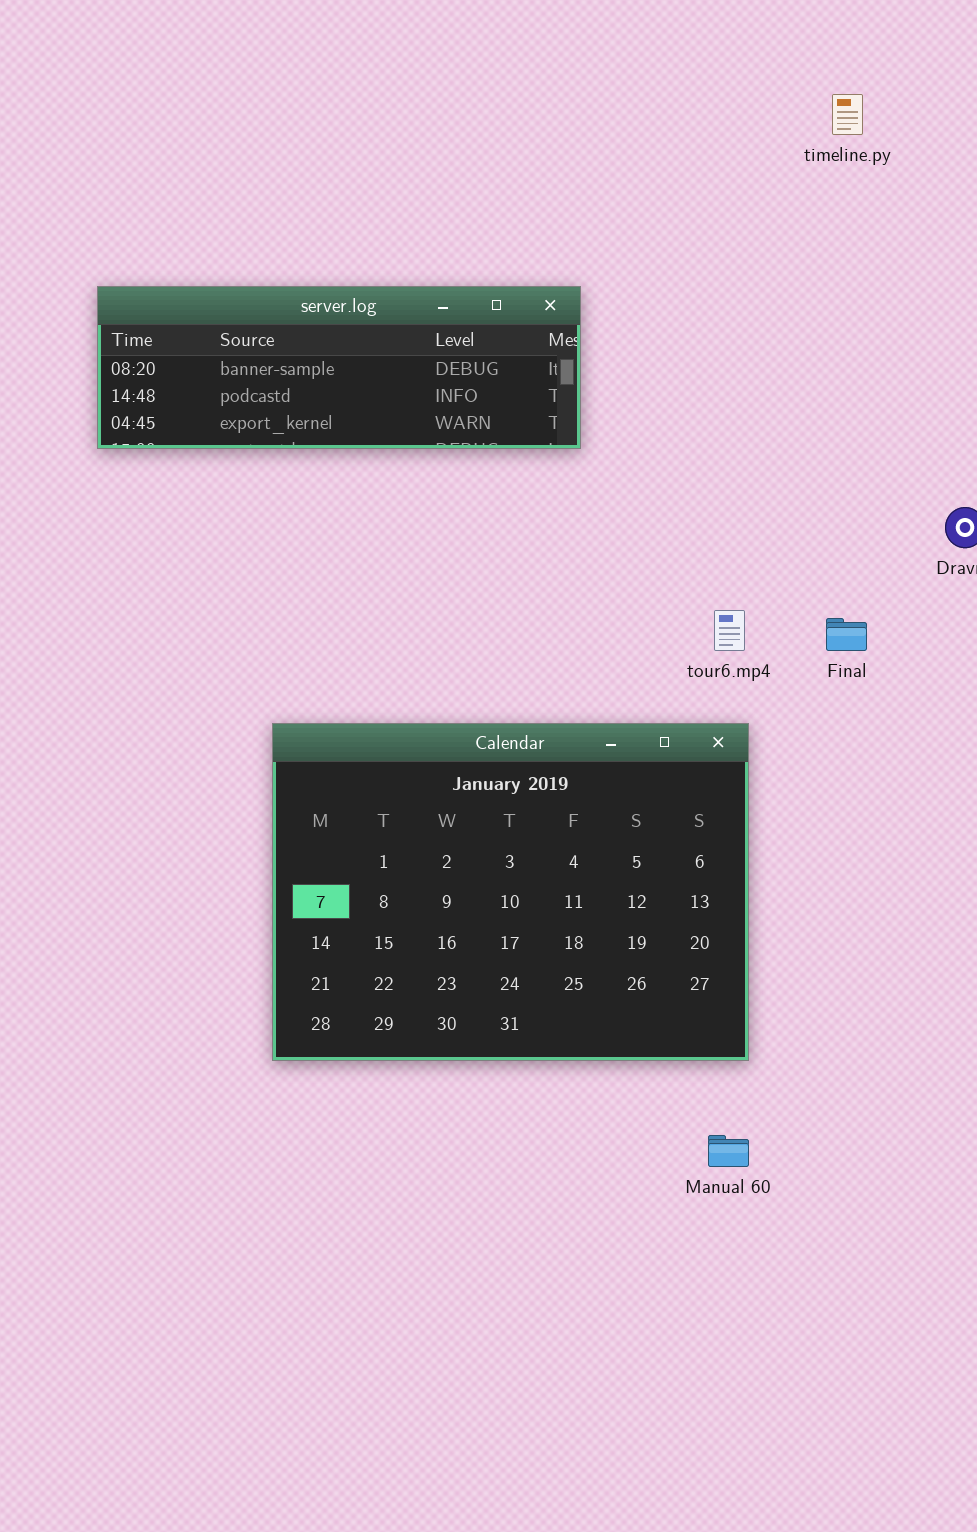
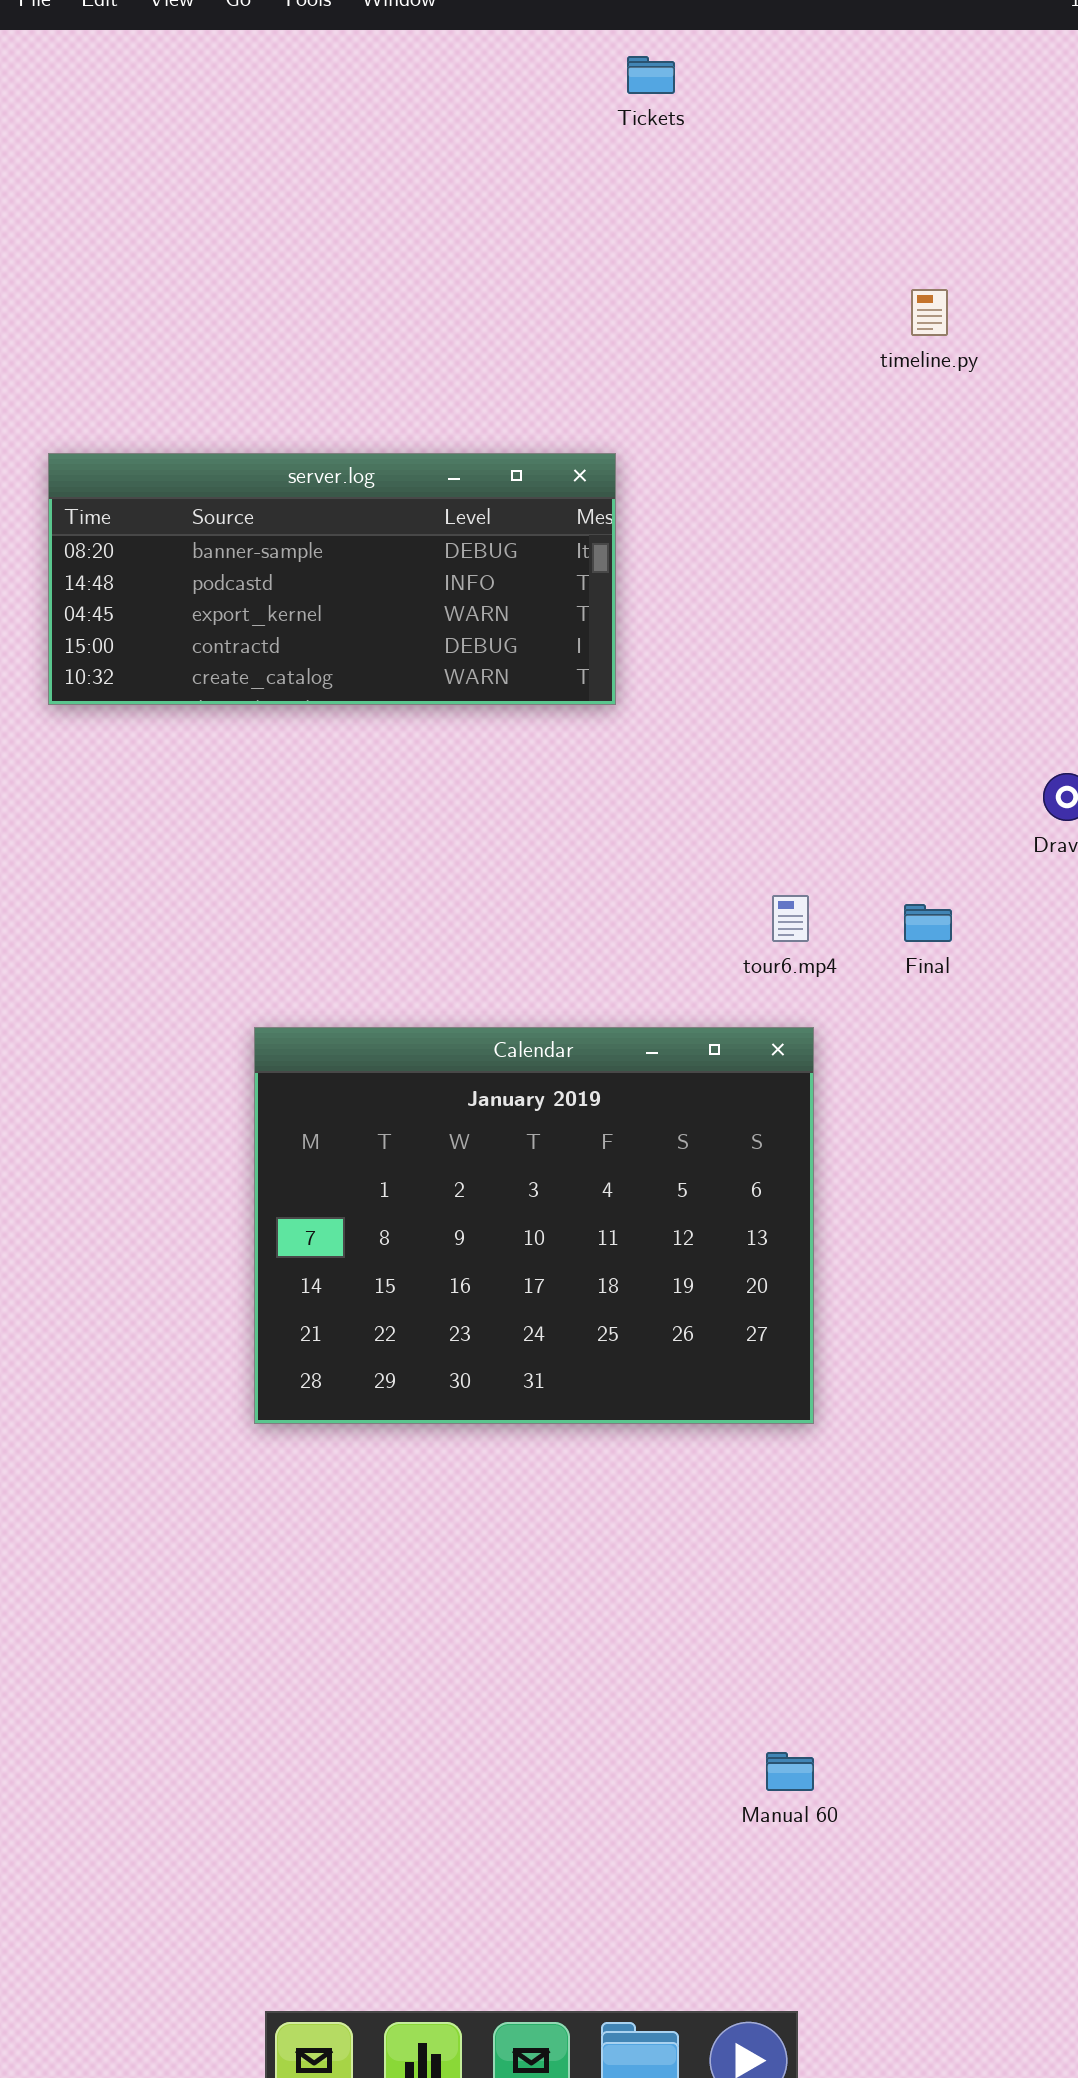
server.log: [97,286,581,449] -> [48,453,616,705], resized
Manual 60: [708,1135,749,1167] -> [766,1752,814,1791], moved

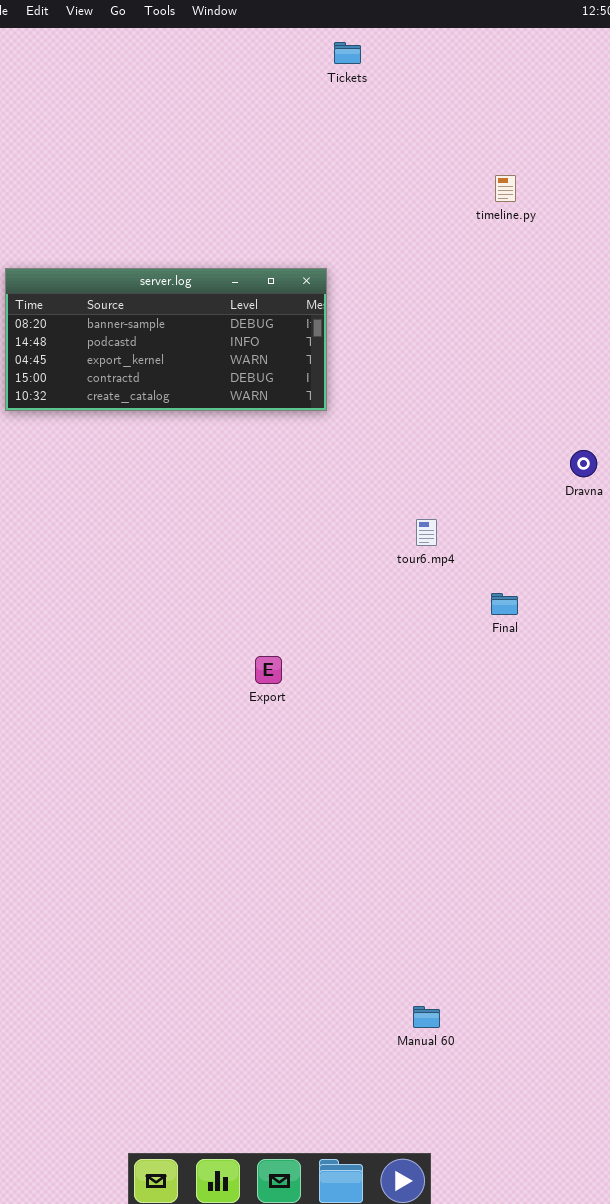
Final: [904,904,952,942] -> [491,593,518,615], moved
Calendar: [254,1027,814,1424] -> none, closed

